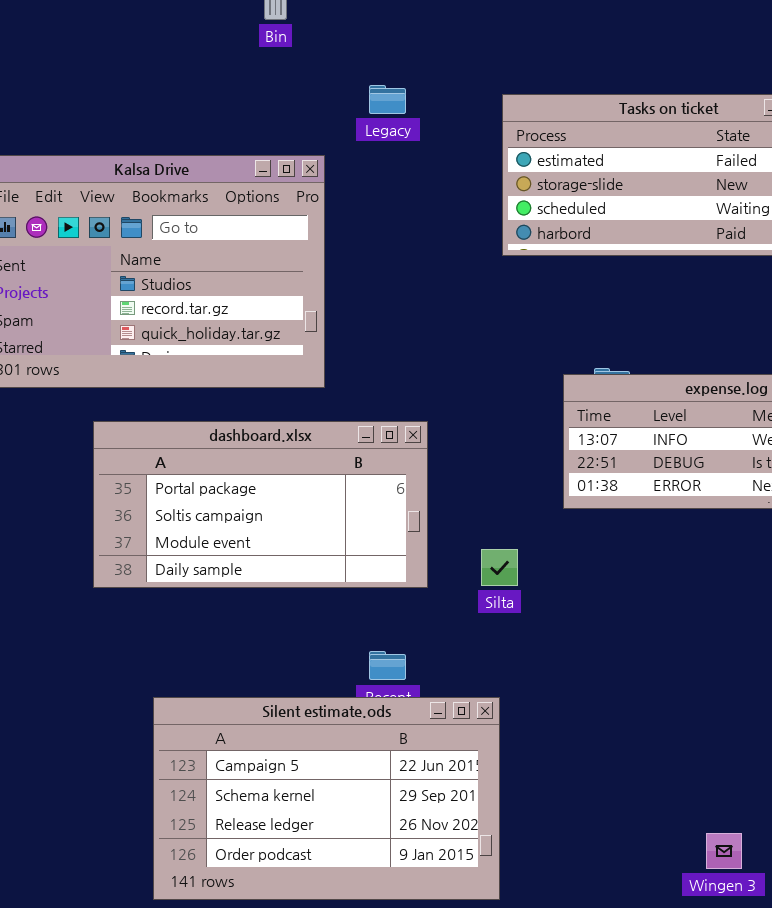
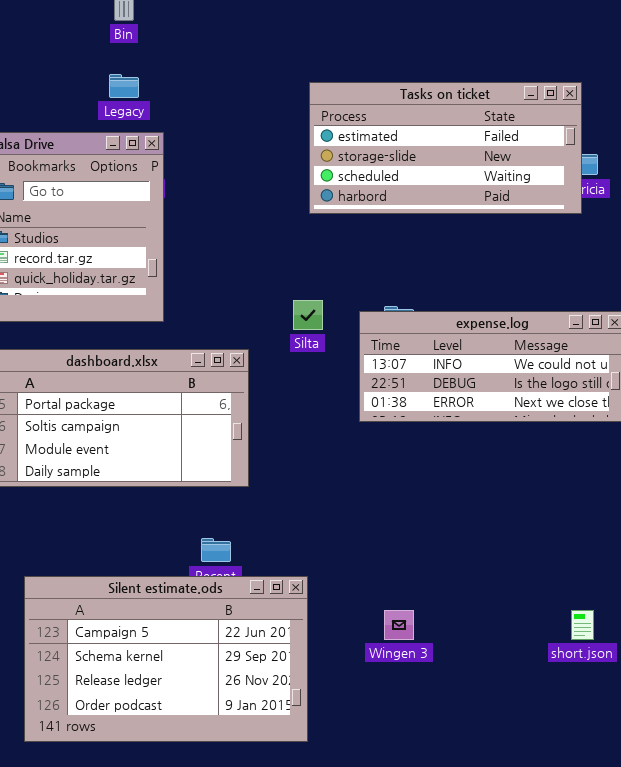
Legacy: [369,85,406,114] -> [109,74,139,98], moved
Silta: [481,549,518,586] -> [293,300,323,330], moved
Wingen 3: [706,833,742,869] -> [384,610,414,640], moved

